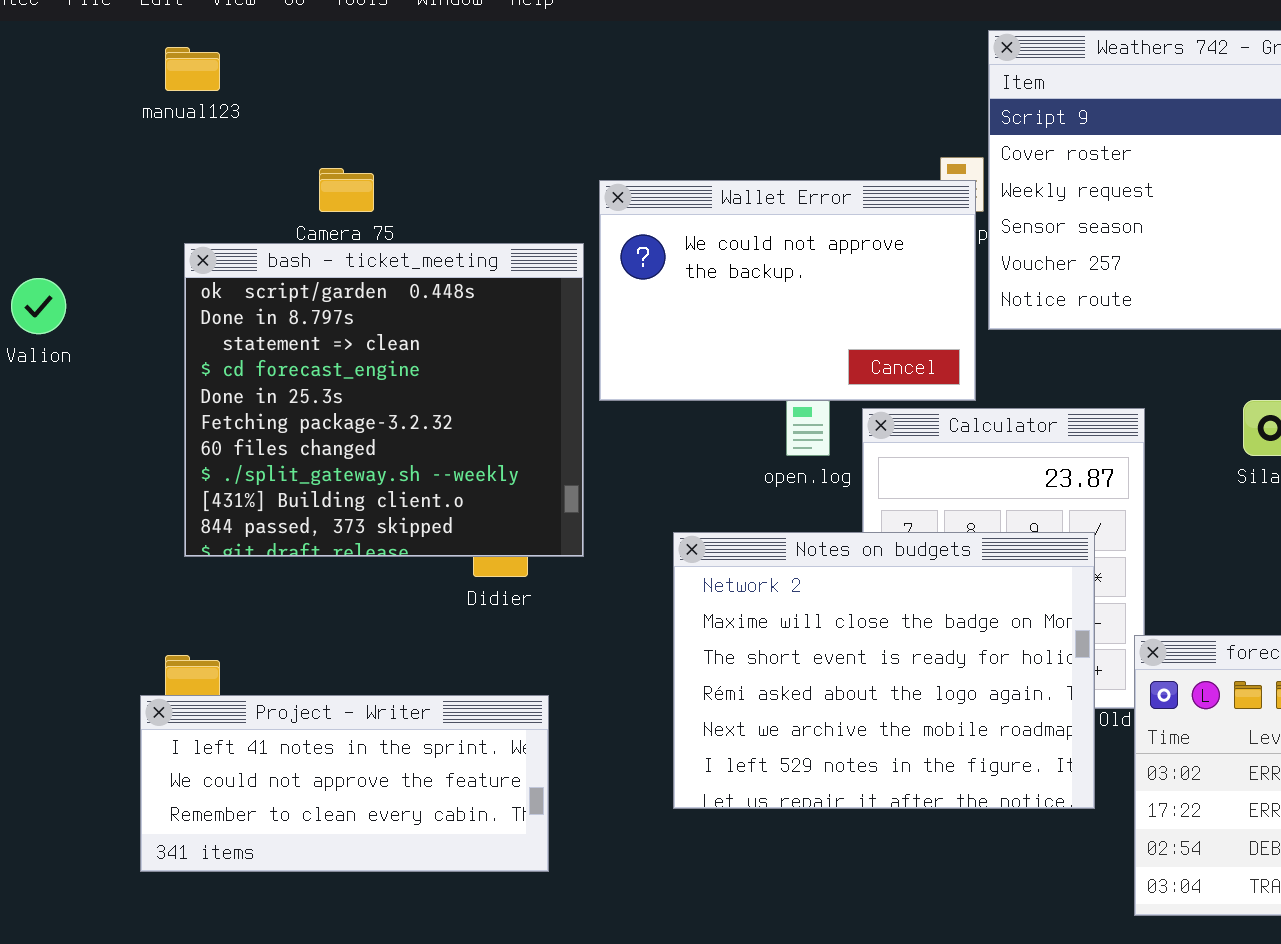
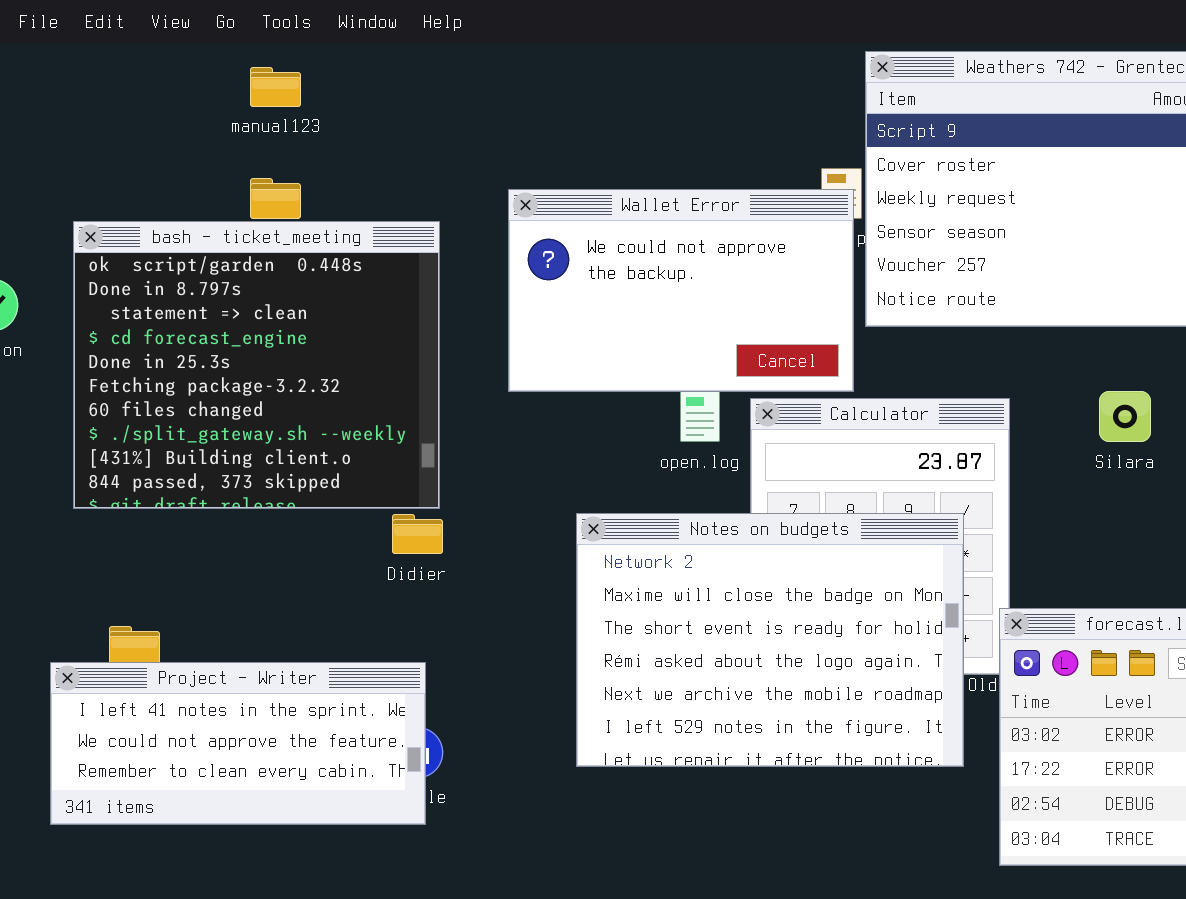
manual123: [165,47,220,91] -> [250,67,301,107], moved
bash - ticket_meeting: [184,243,584,557] -> [73,221,440,509], moved
Project - Writer: [140,695,549,872] -> [50,662,426,825], moved

